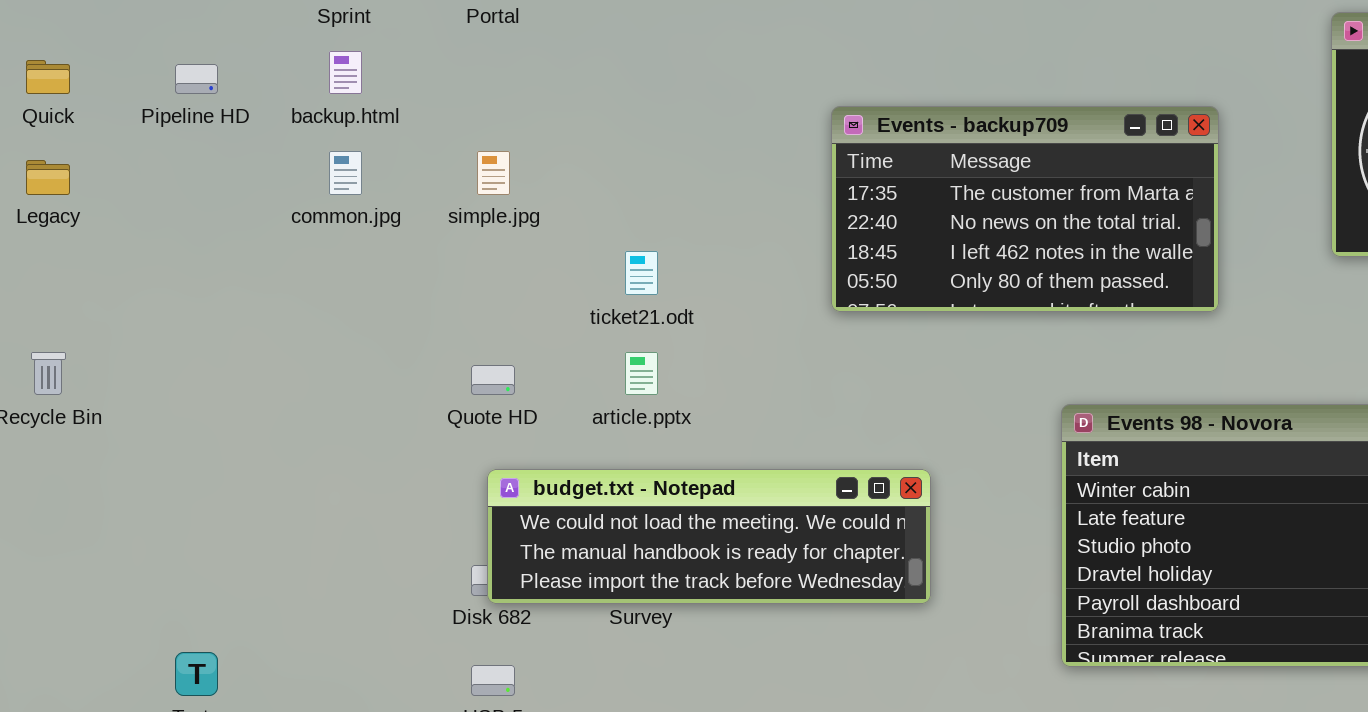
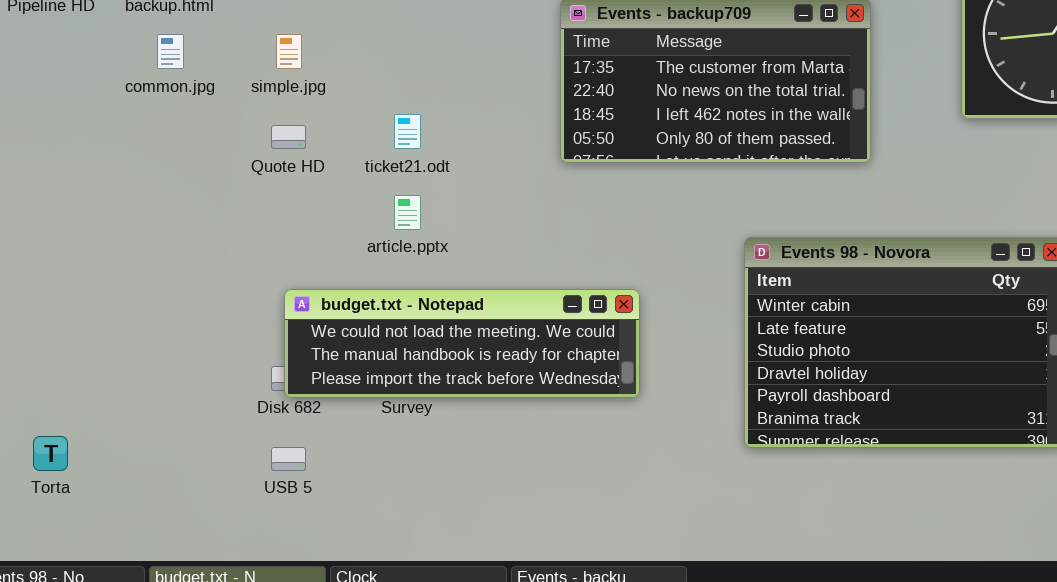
Quote HD: [471,365,515,395] -> [271,125,306,149], moved

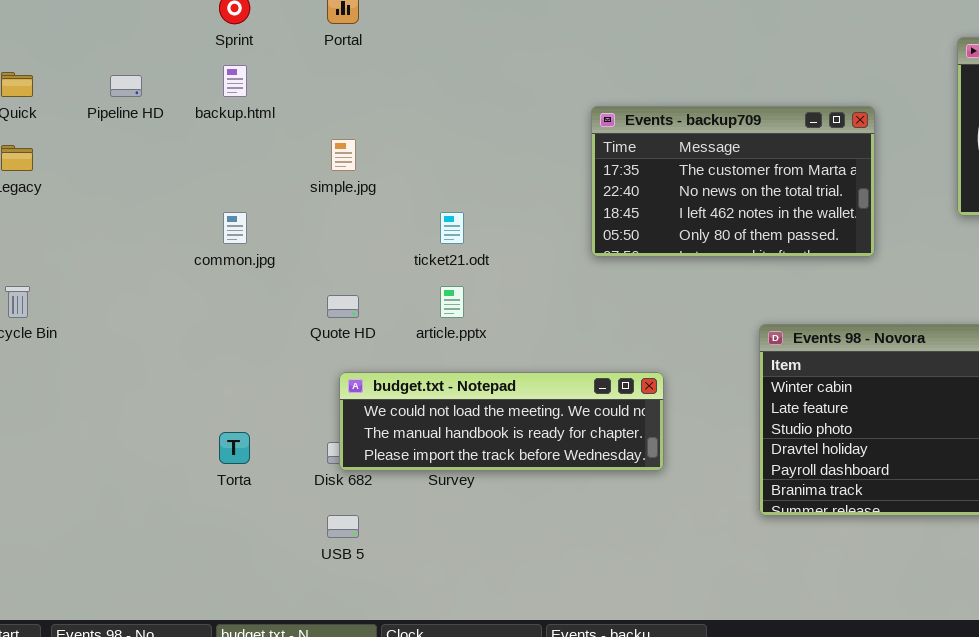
common.jpg: [157,34,184,69] -> [223,212,247,244], moved
Quote HD: [271,125,306,149] -> [327,295,359,318], moved
Torta: [33,436,68,471] -> [219,432,250,464], moved

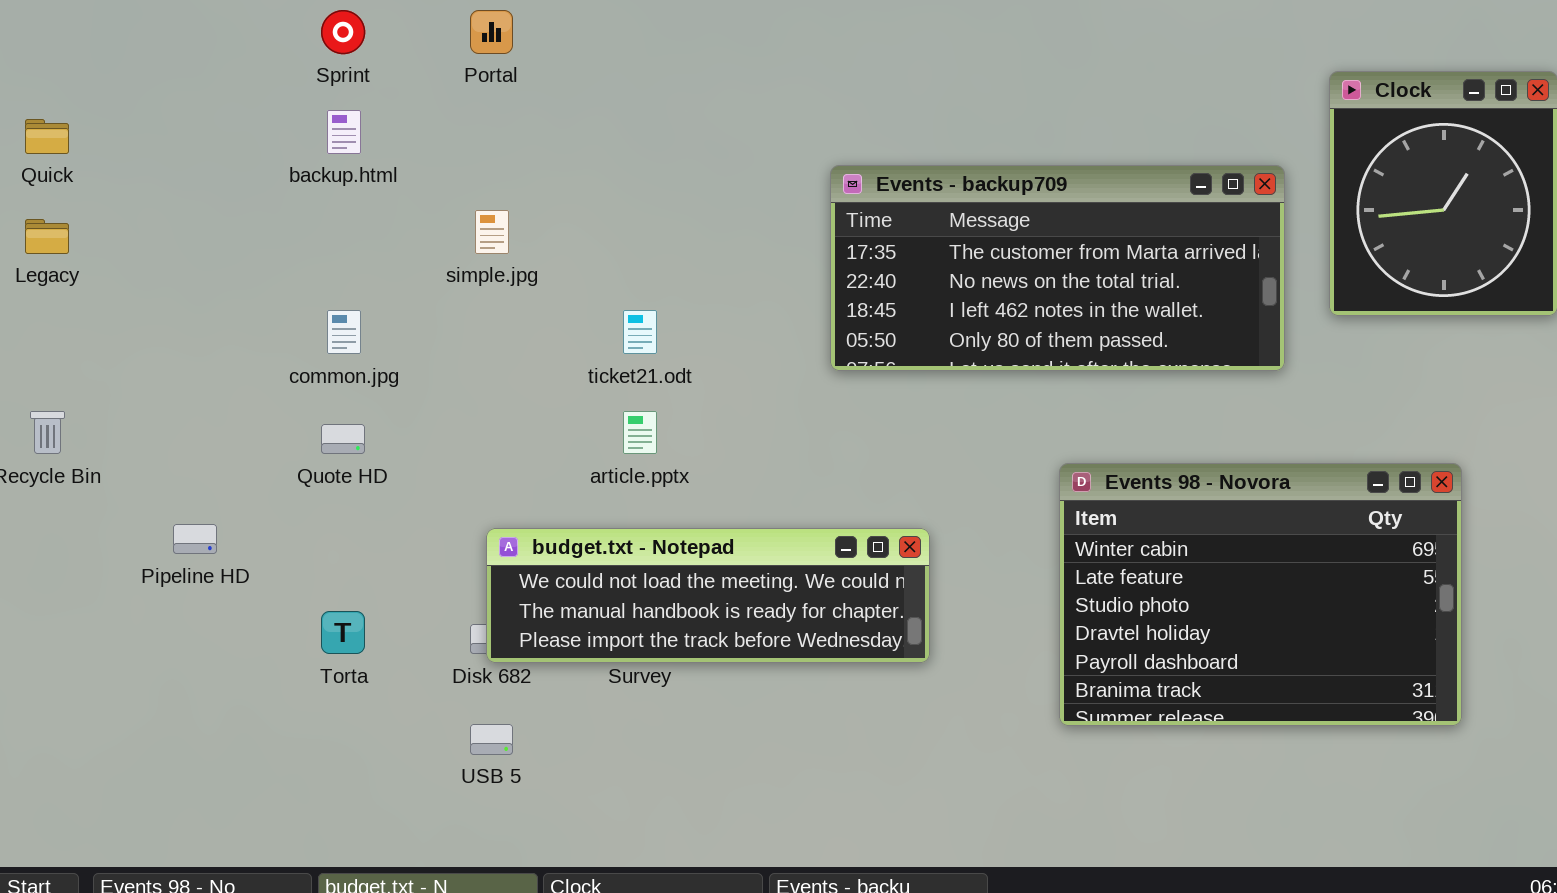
Pipeline HD: [110,75,142,97] -> [173,524,217,554], moved
Events - backup709: [591,106,875,257] -> [830,165,1285,371], resized
Quote HD: [327,295,359,318] -> [321,424,365,454], moved

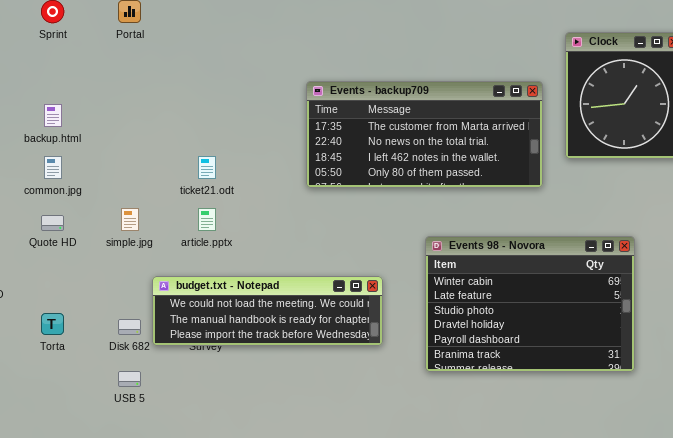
backup.html: [327,110,361,154] -> [44,104,62,127], moved
simple.jpg: [475,210,509,254] -> [121,208,139,231], moved
budget.txt - Notepad: [486,528,930,663] -> [152,276,383,346], moved

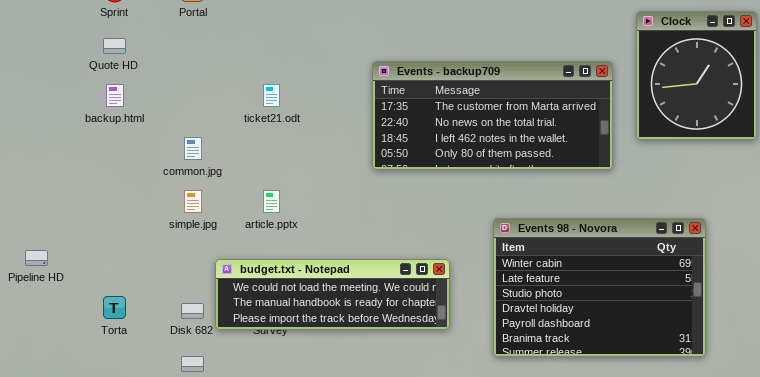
common.jpg: [44,156,62,179] -> [184,137,202,160], moved
ticket21.odt: [198,156,216,179] -> [263,84,280,107], moved
Quote HD: [41,215,64,231] -> [103,38,126,54], moved

